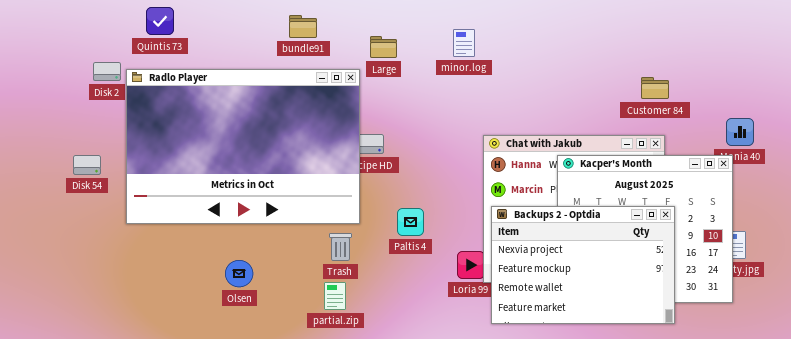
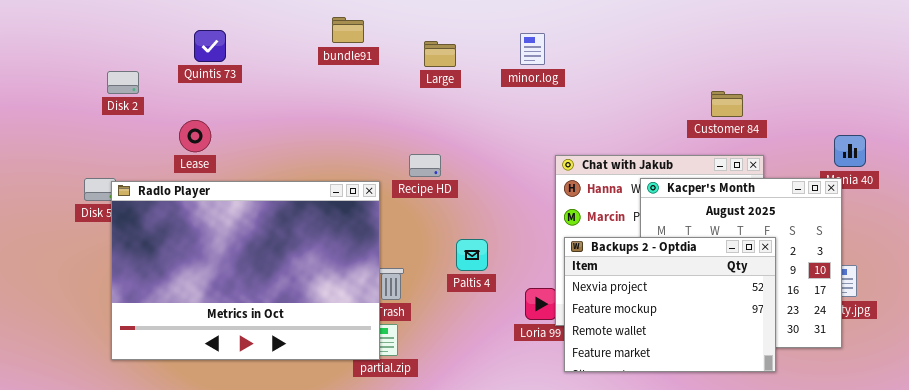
Quintis 73: [146,7,174,35] -> [194,30,226,62], moved
Radlo Player: [126,69,360,224] -> [111,181,380,360], moved
Customer 84: [641,77,669,99] -> [711,91,743,117], moved

